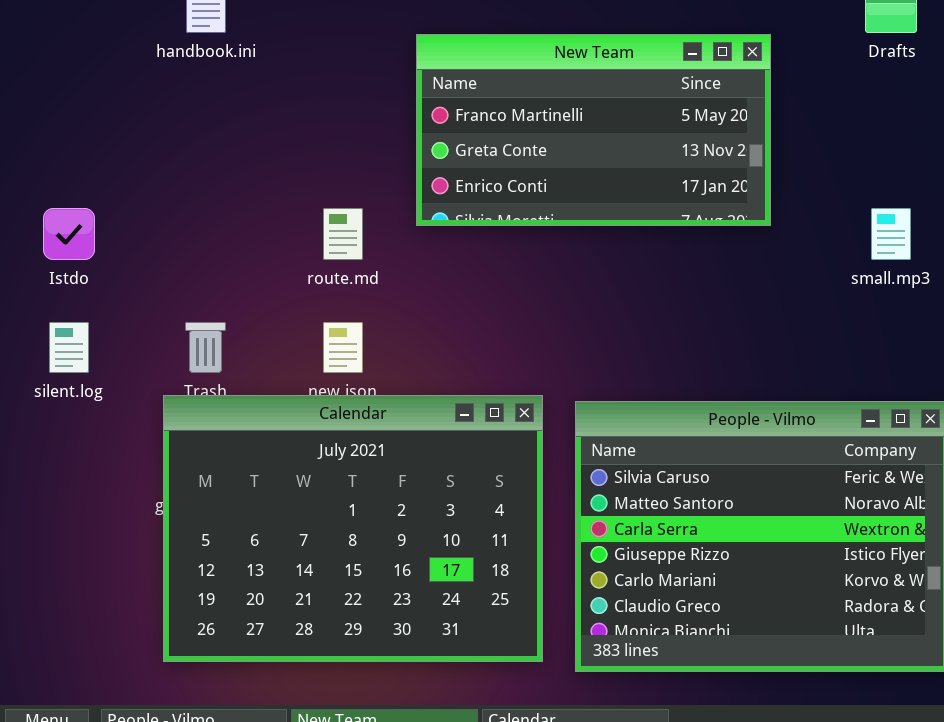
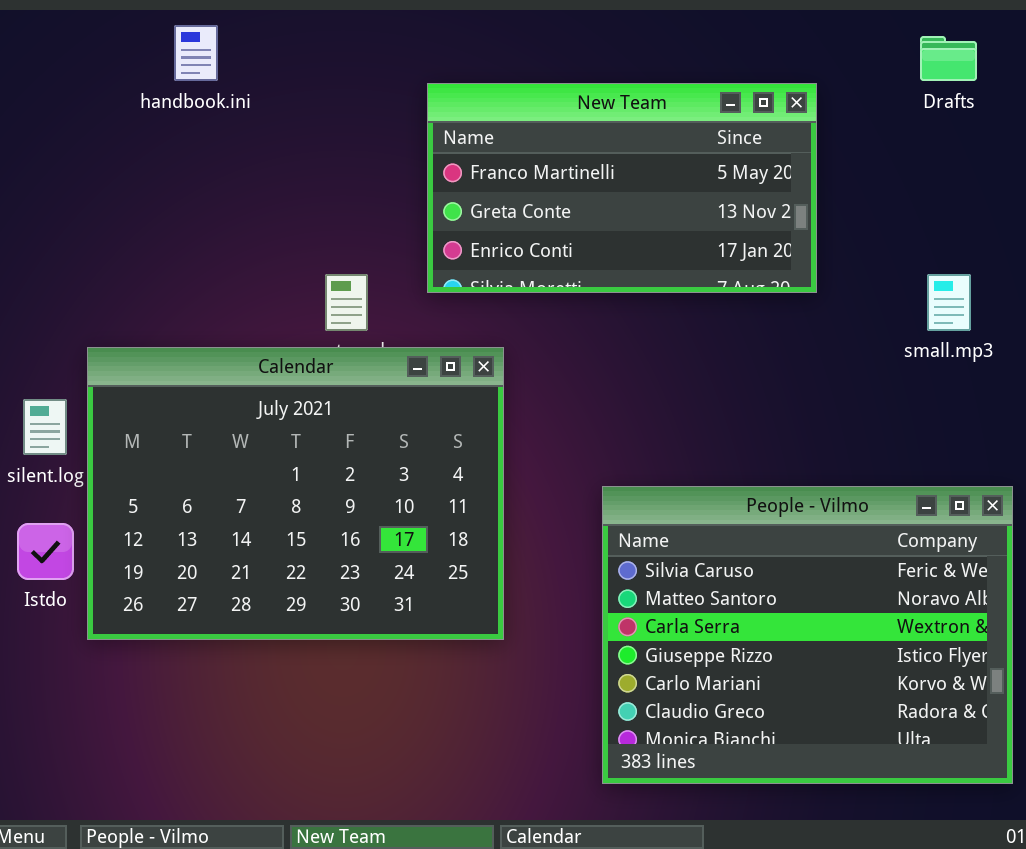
Istdo: [43,208,95,260] -> [17,523,74,580], moved
Calendar: [163,395,543,662] -> [87,347,504,640], moved

